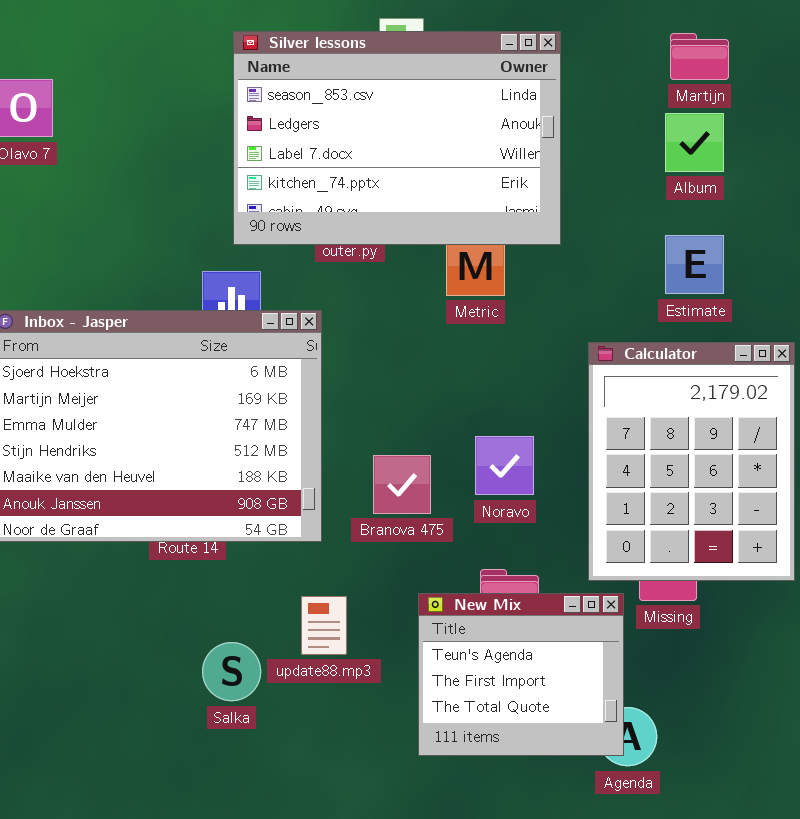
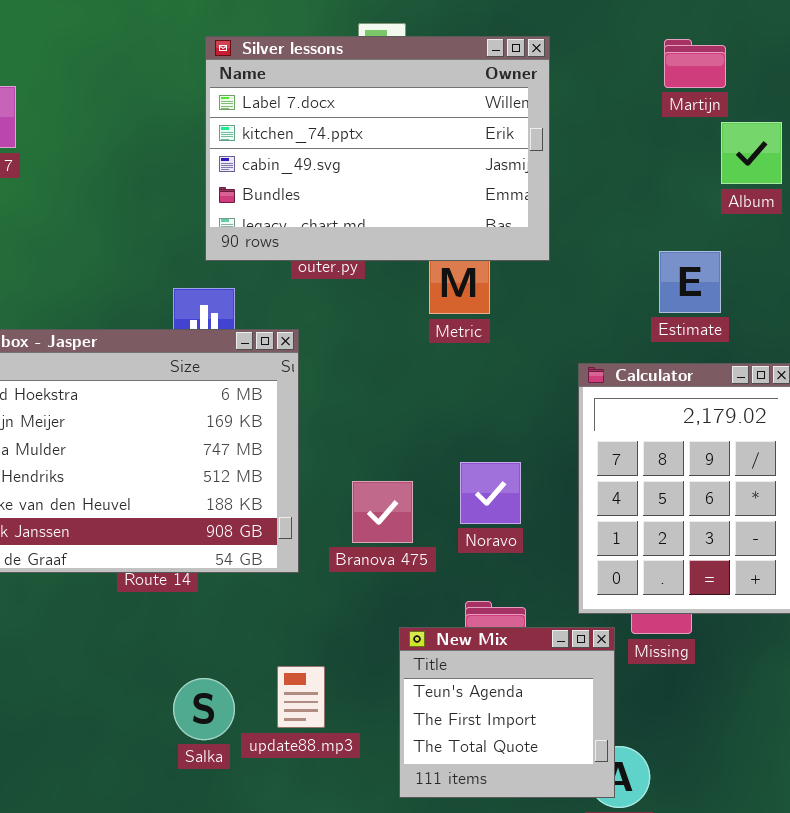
Silver lessons: [233,31,561,245] -> [205,36,550,261], scrolled down 2 rows
Album: [665,113,724,172] -> [721,122,782,184], moved
update88.mp3: [301,596,347,655] -> [277,666,325,728], moved

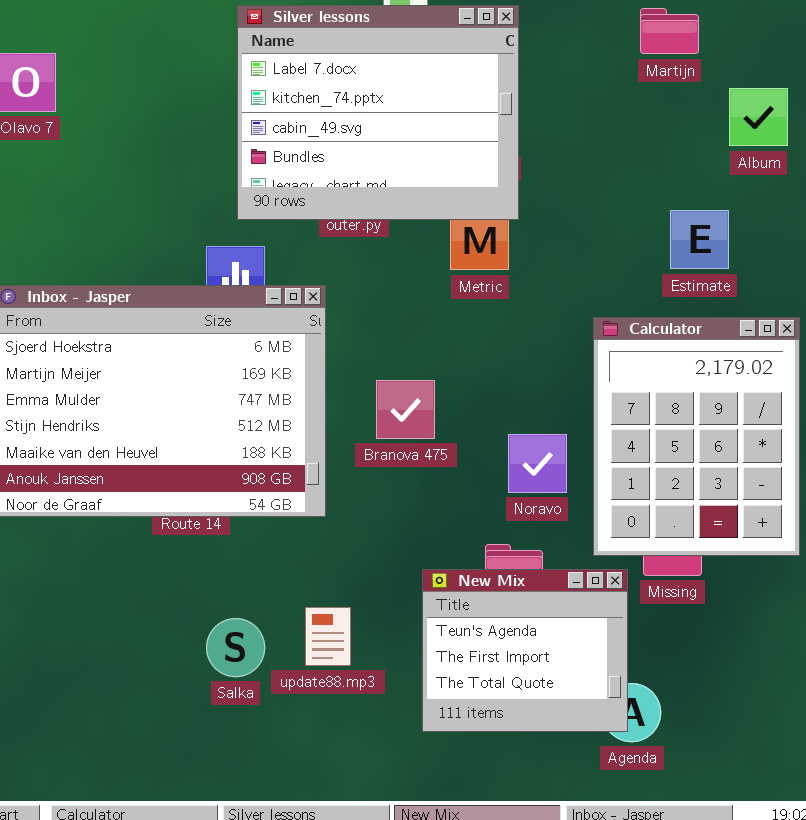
Silver lessons: [205,36,550,261] -> [237,5,519,220], resized
Martijn: [664,39,726,88] -> [640,8,699,54], moved
Noravo: [460,462,521,524] -> [508,434,567,493], moved
Branova 475: [352,481,413,543] -> [376,380,435,439], moved

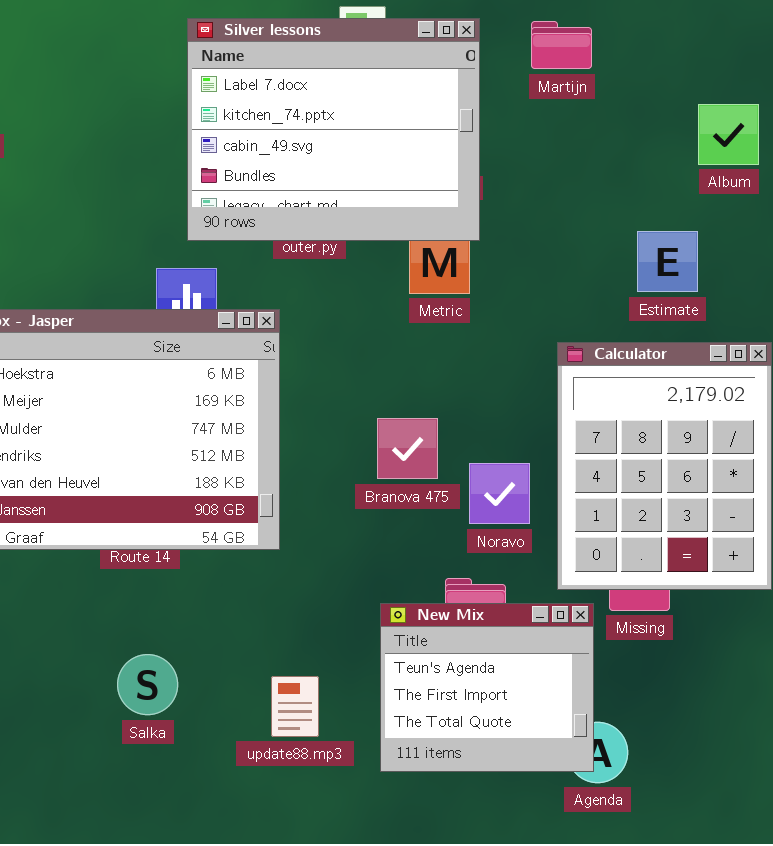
Martijn: [640,8,699,54] -> [531,21,592,69], moved
Branova 475: [376,380,435,439] -> [377,418,438,479], moved
update88.mp3: [305,607,351,666] -> [271,676,319,737], moved
Salka: [206,618,265,677] -> [117,654,178,715], moved

